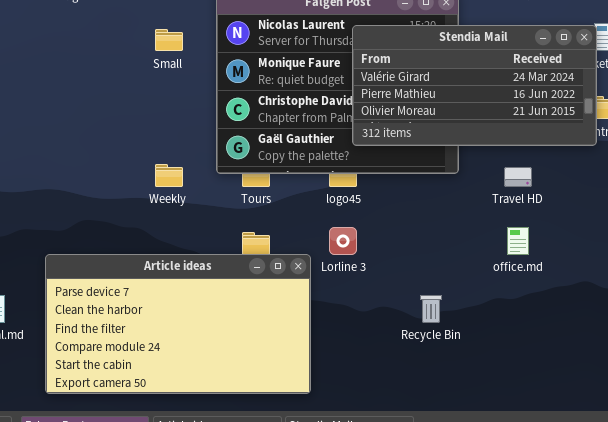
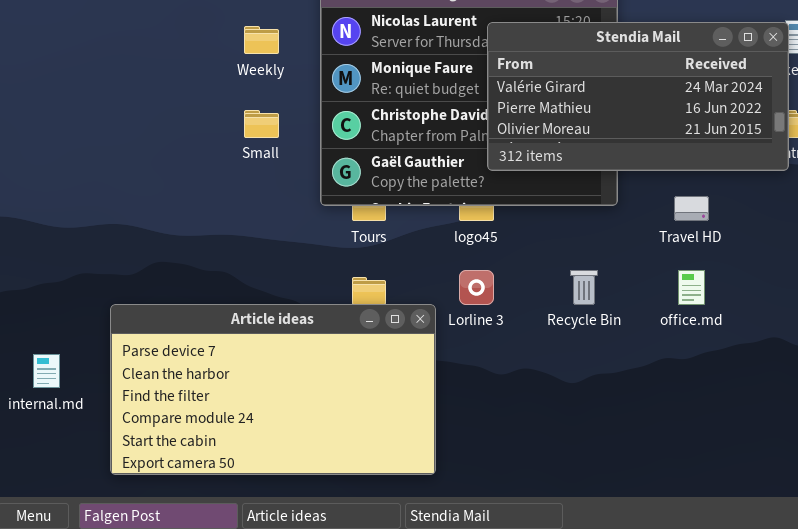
Small: [155,29,183,51] -> [244,110,279,138], moved
Weekly: [155,164,183,187] -> [244,26,279,54], moved
Recycle Bin: [420,295,442,323] -> [570,270,598,305], moved

